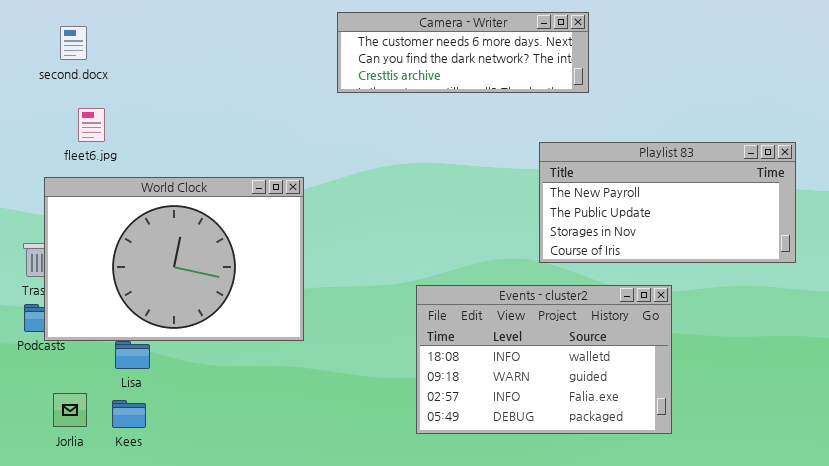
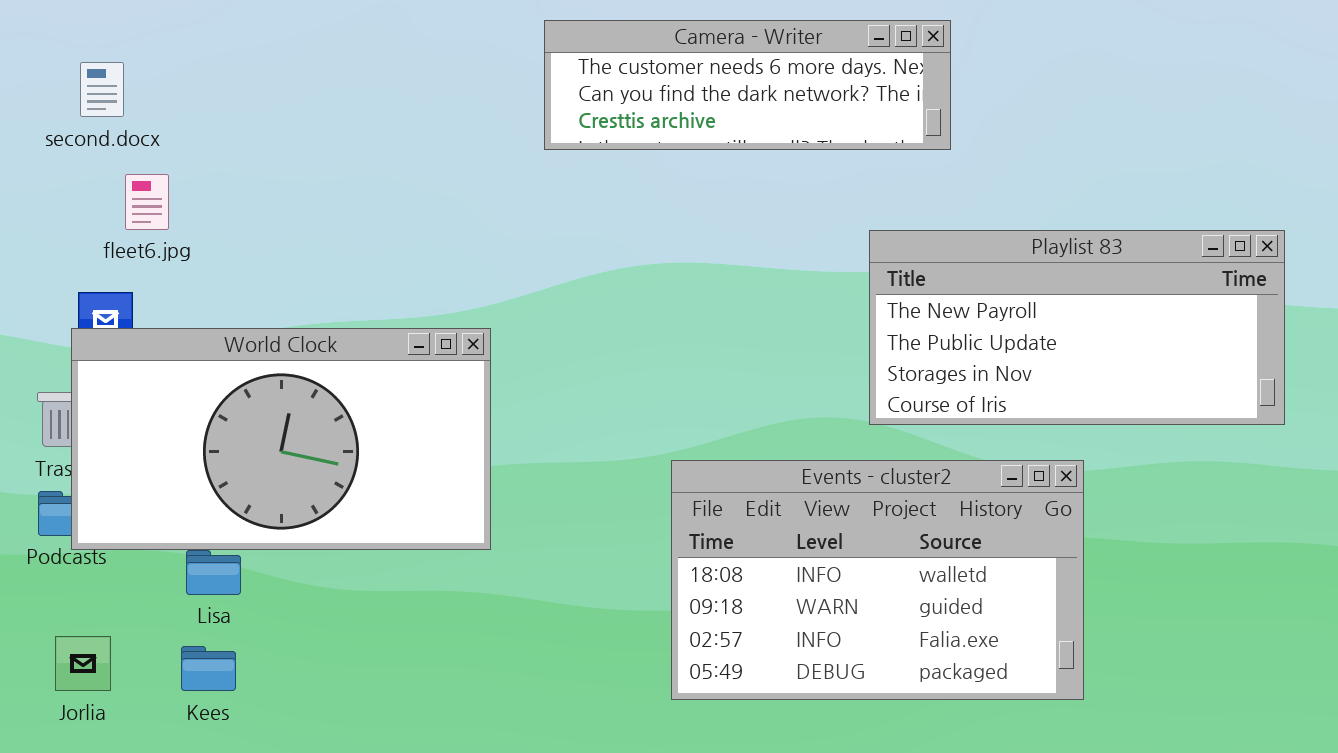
second.docx: [60,26,87,60] -> [80,62,124,117], moved
World Clock: [44,177,304,341] -> [71,328,491,550], resized
Jorlia: [53,393,87,427] -> [55,636,111,691], moved

